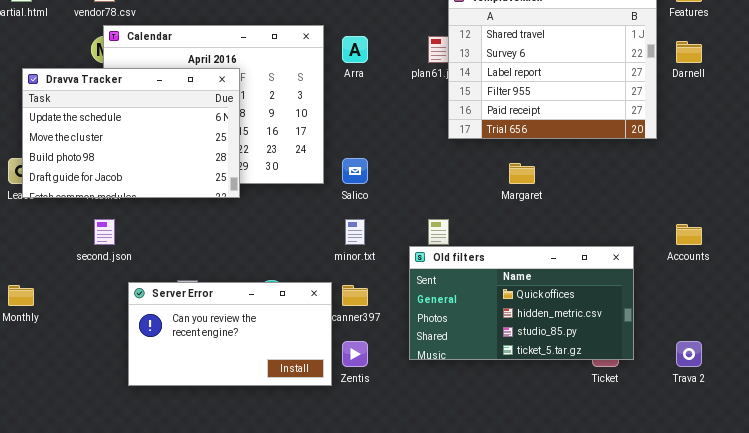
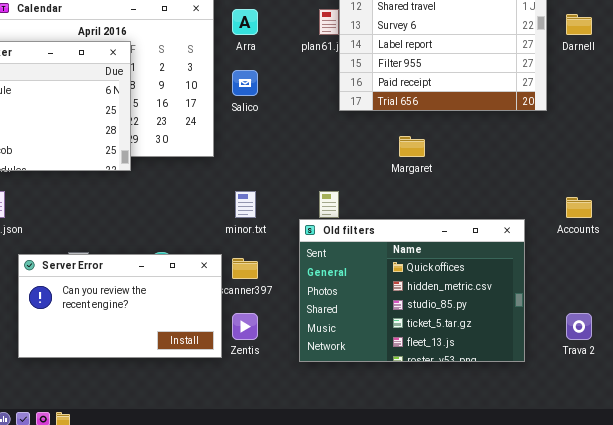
Salico: [342,158,368,184] -> [232,70,258,96], moved
Old filters: [409,246,634,360] -> [299,219,525,362], resized

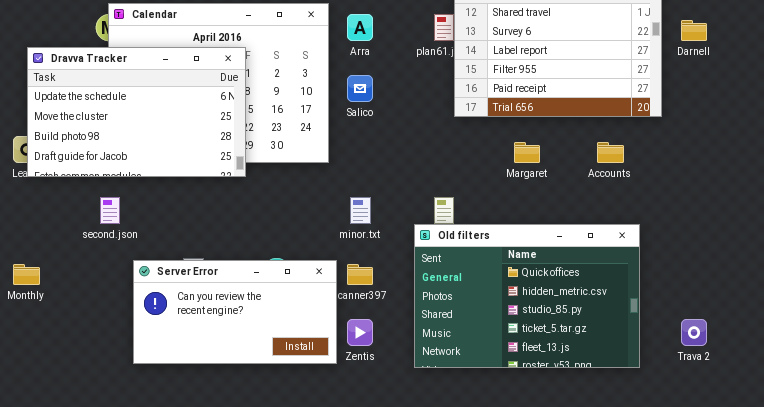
Accounts: [566,197,592,218] -> [597,142,624,163], moved

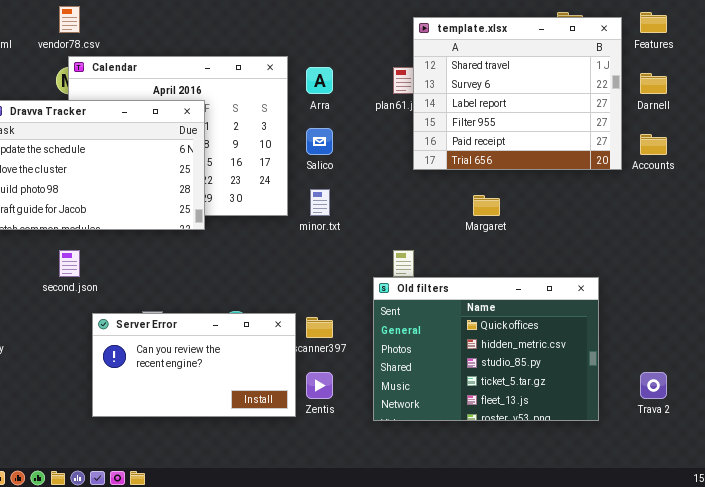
Accounts: [597,142,624,163] -> [640,134,667,155], moved
minor.txt: [350,197,371,224] -> [310,189,330,216], moved

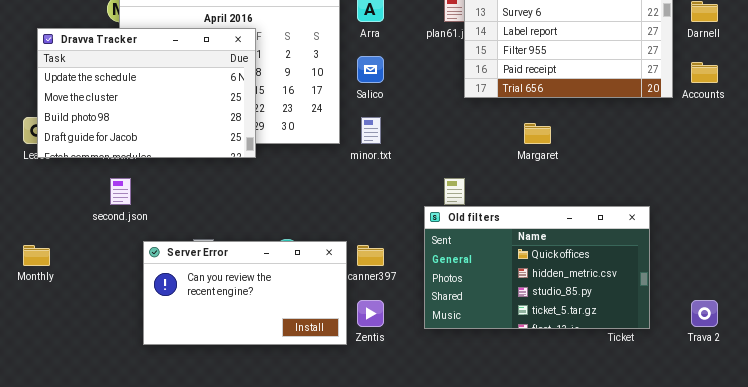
Old filters: [373,277,599,421] -> [424,206,650,329], resized

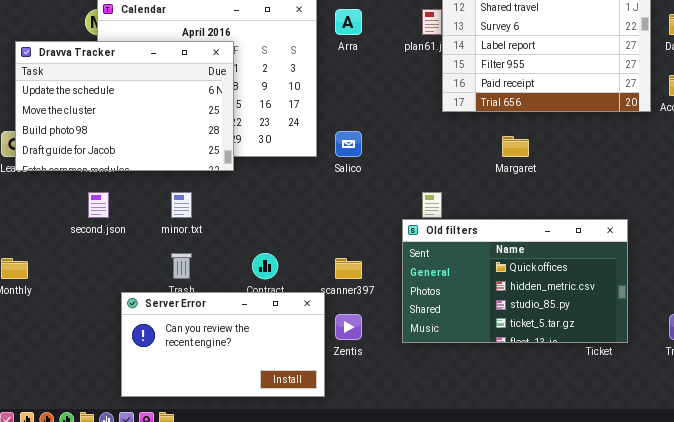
Salico: [357,56,384,83] -> [335,131,362,157], moved
minor.txt: [361,117,381,144] -> [171,192,192,218], moved
Server Error: [143,241,347,345] -> [121,292,325,397], moved

